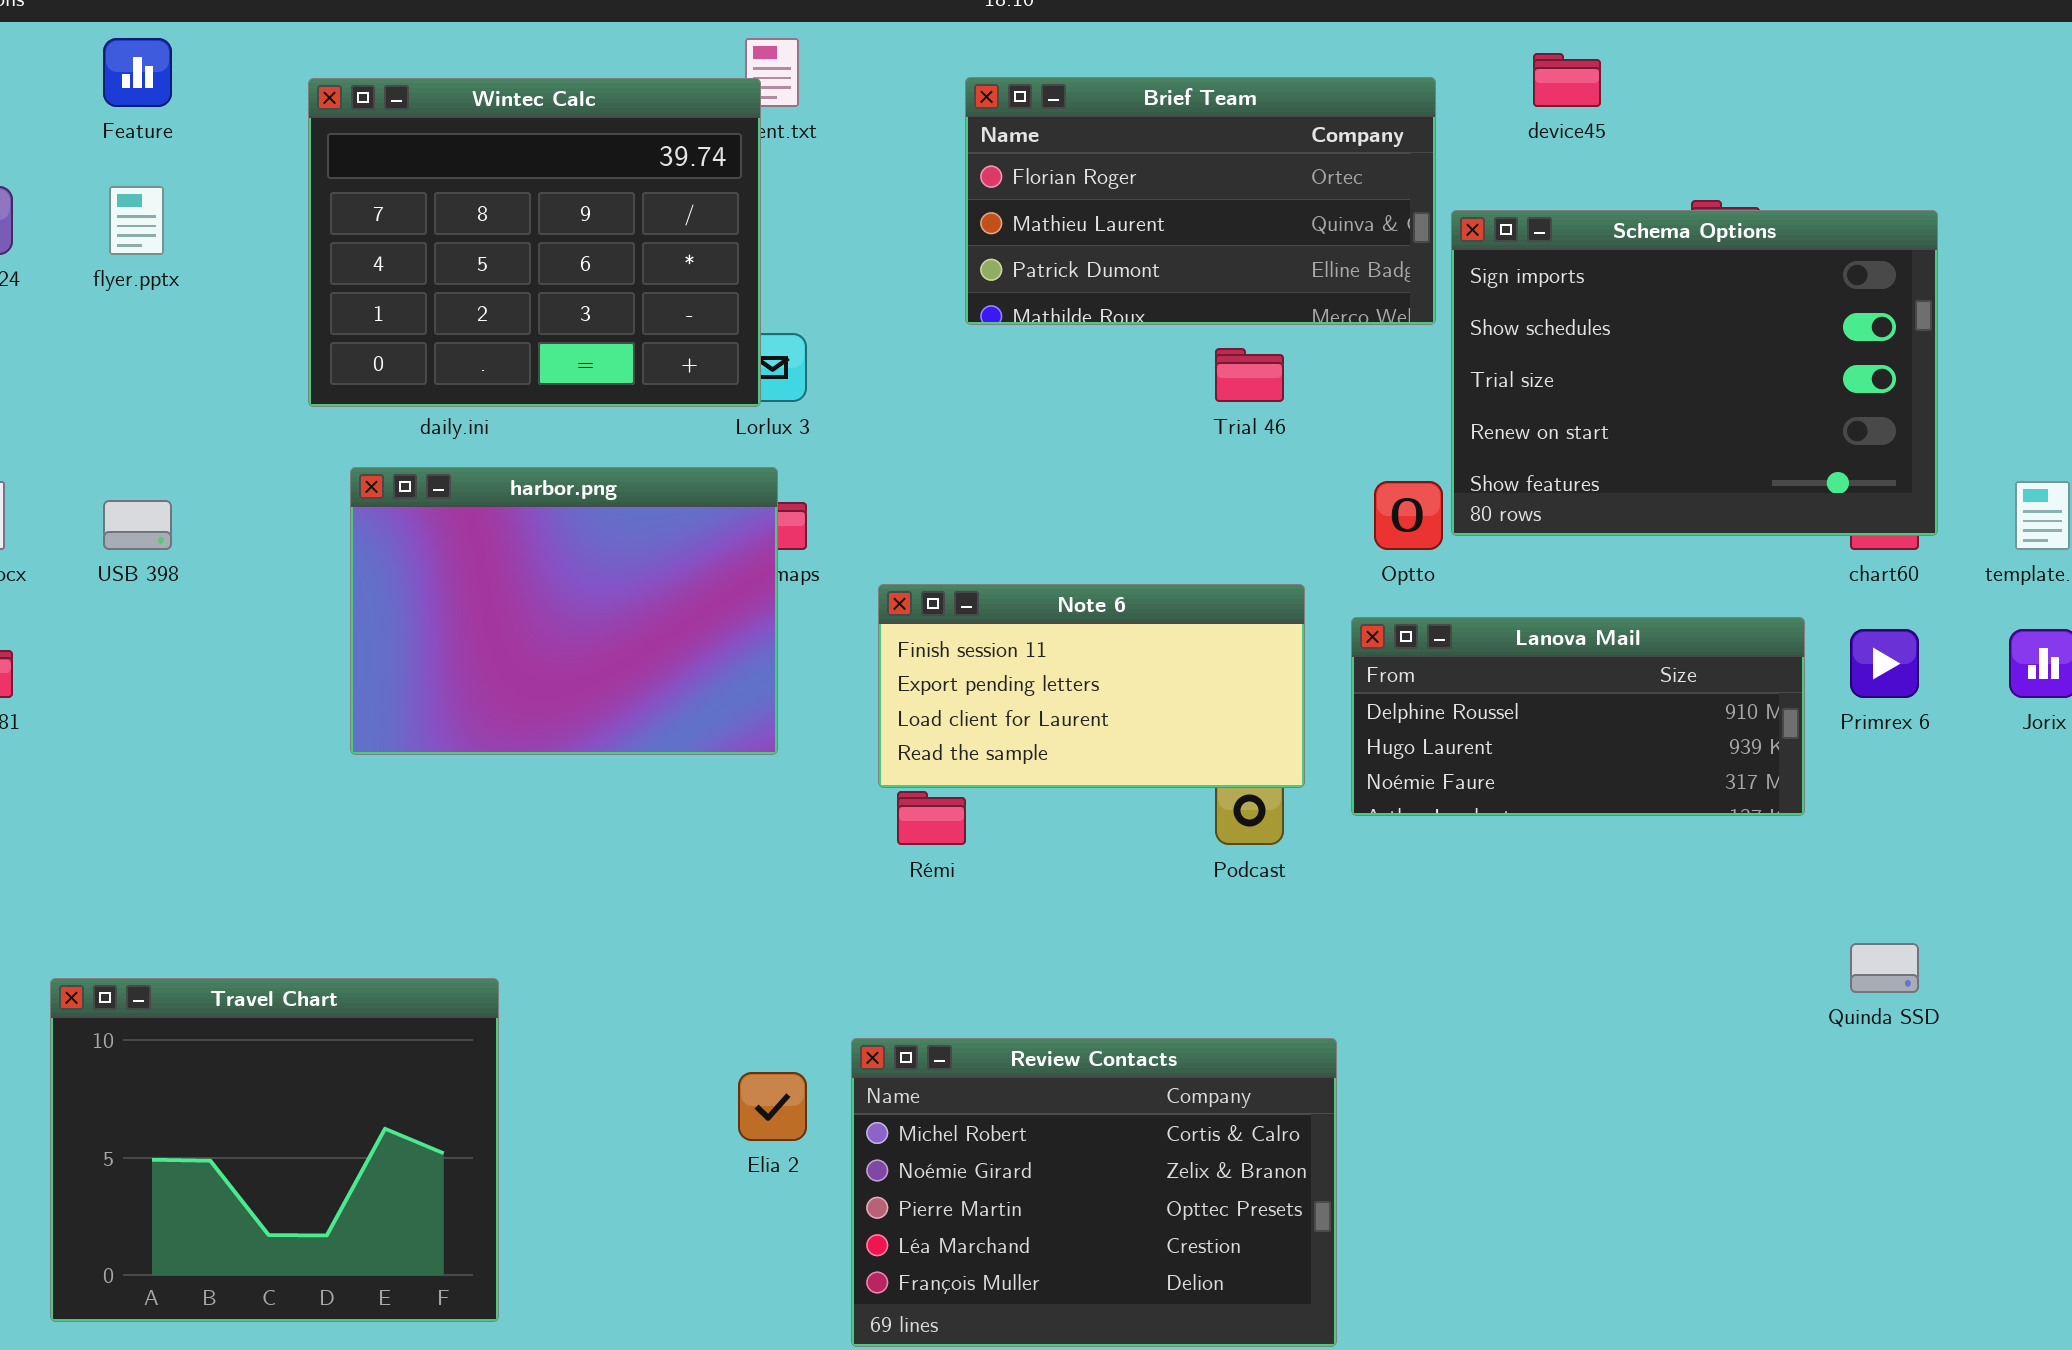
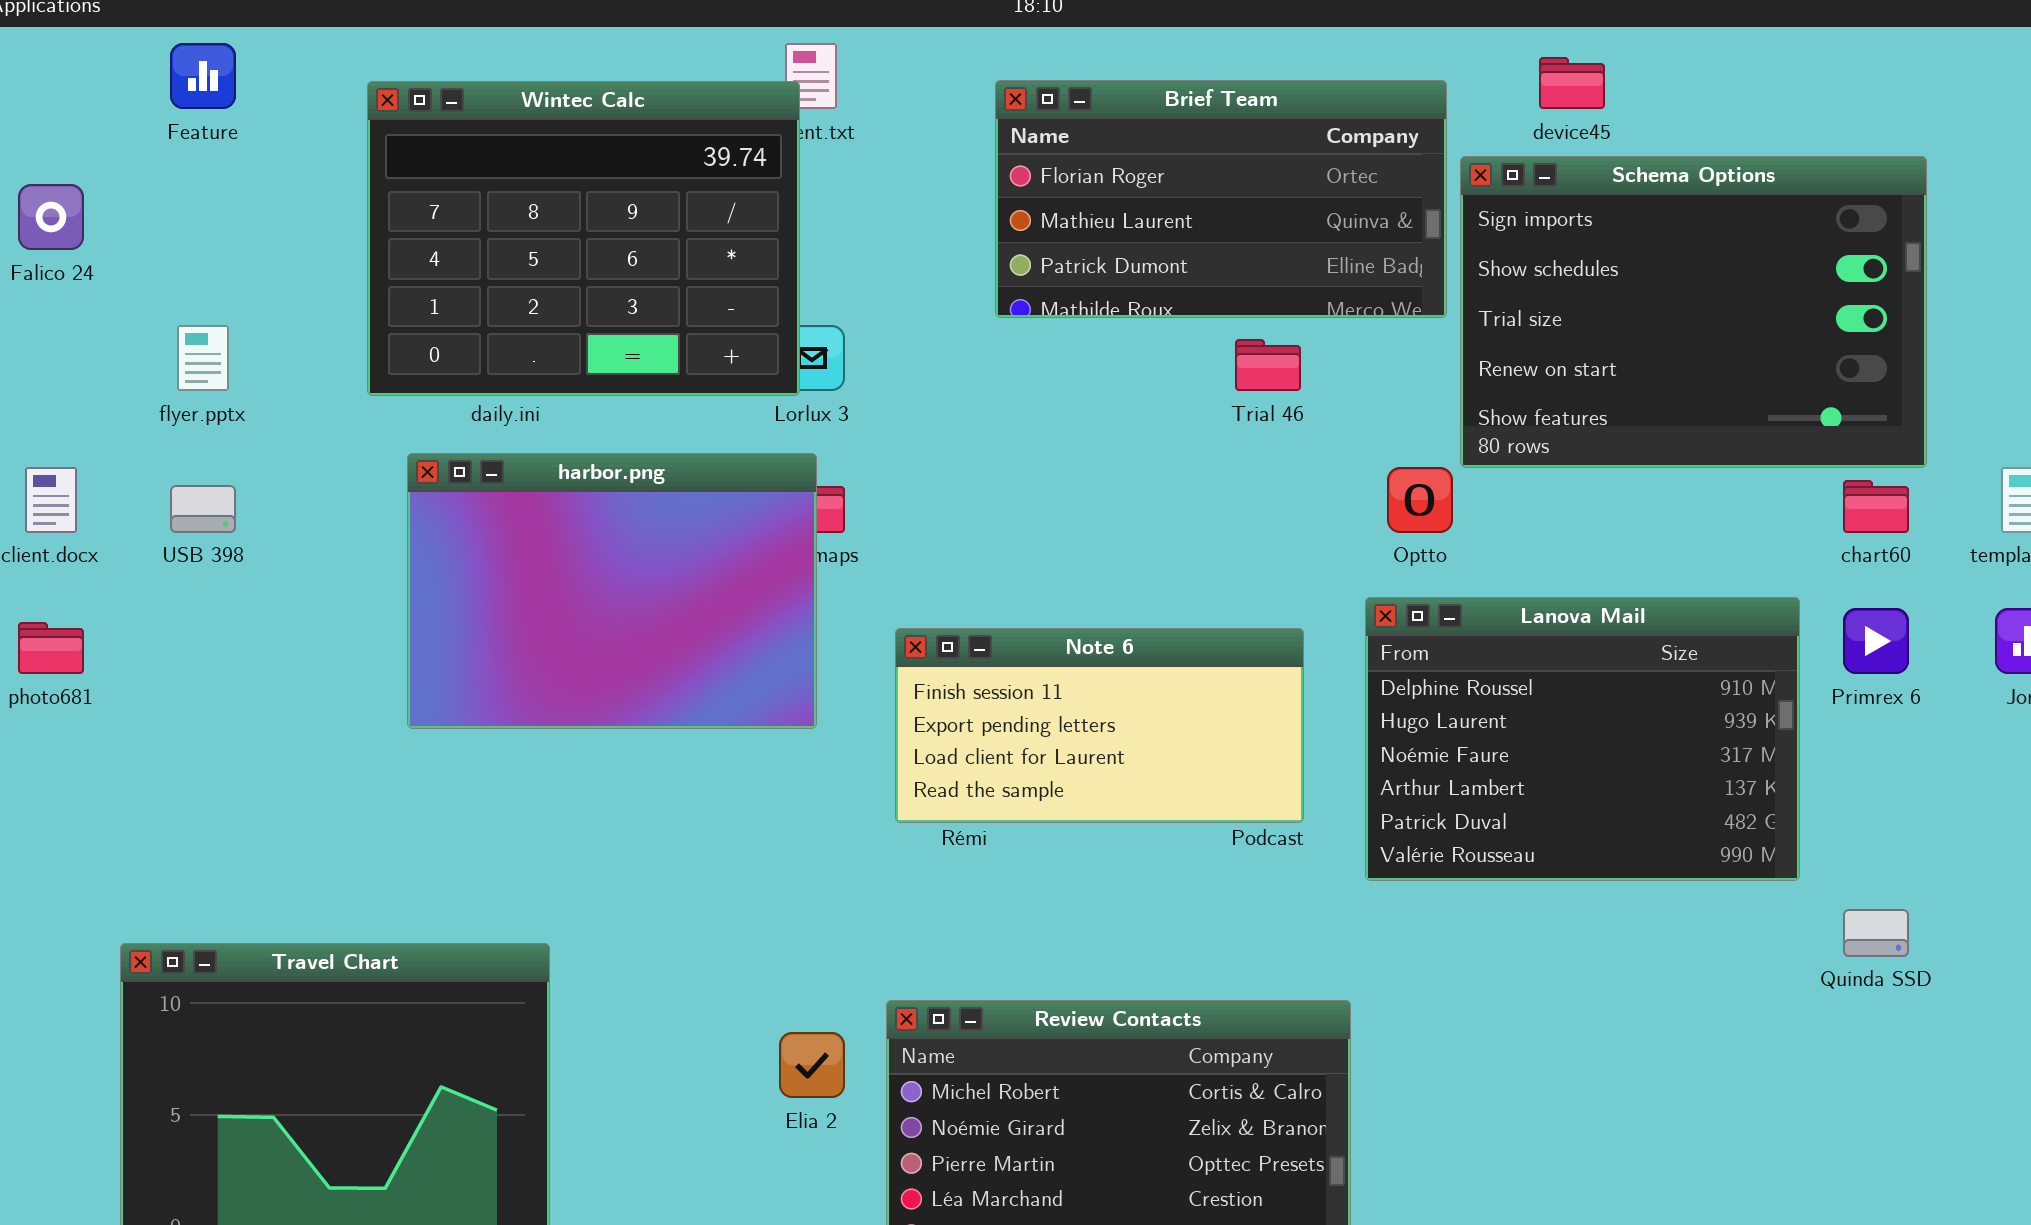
flyer.pptx: [109,186,164,255] -> [177,325,229,391], moved
Schema Options: [1451,210,1938,536] -> [1460,156,1927,468], moved
Note 6: [878,584,1305,788] -> [895,628,1304,823], moved
Lanova Mail: [1351,617,1805,816] -> [1365,597,1800,881], resized

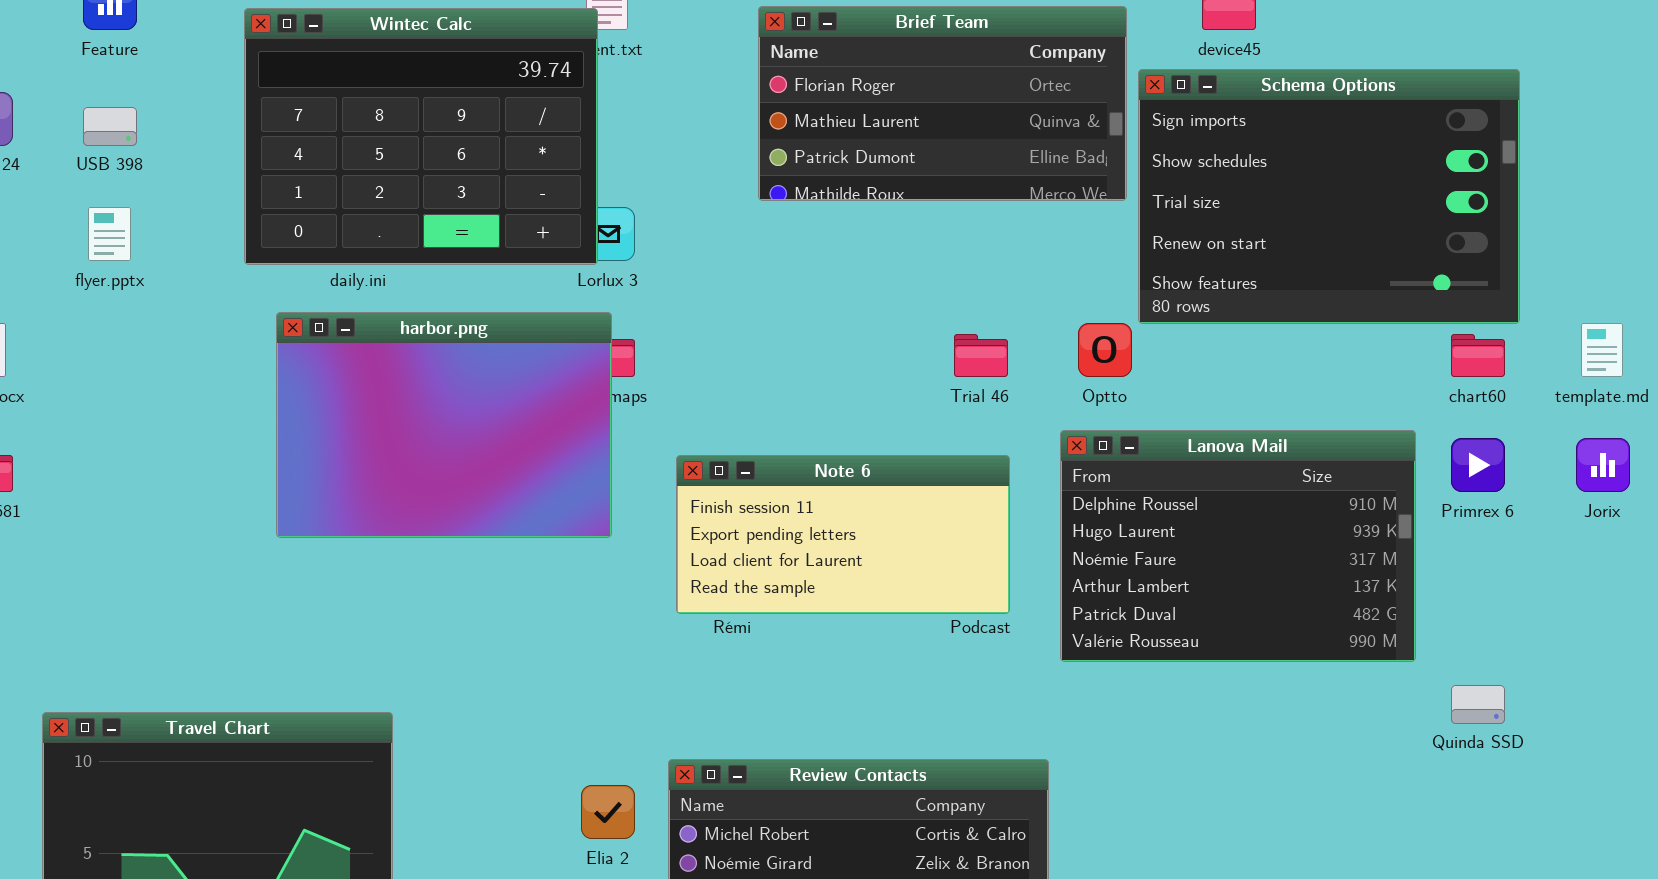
Trial 46: [1235,339,1301,391] -> [954,334,1008,377], moved
USB 398: [170,485,236,533] -> [83,107,137,146], moved

